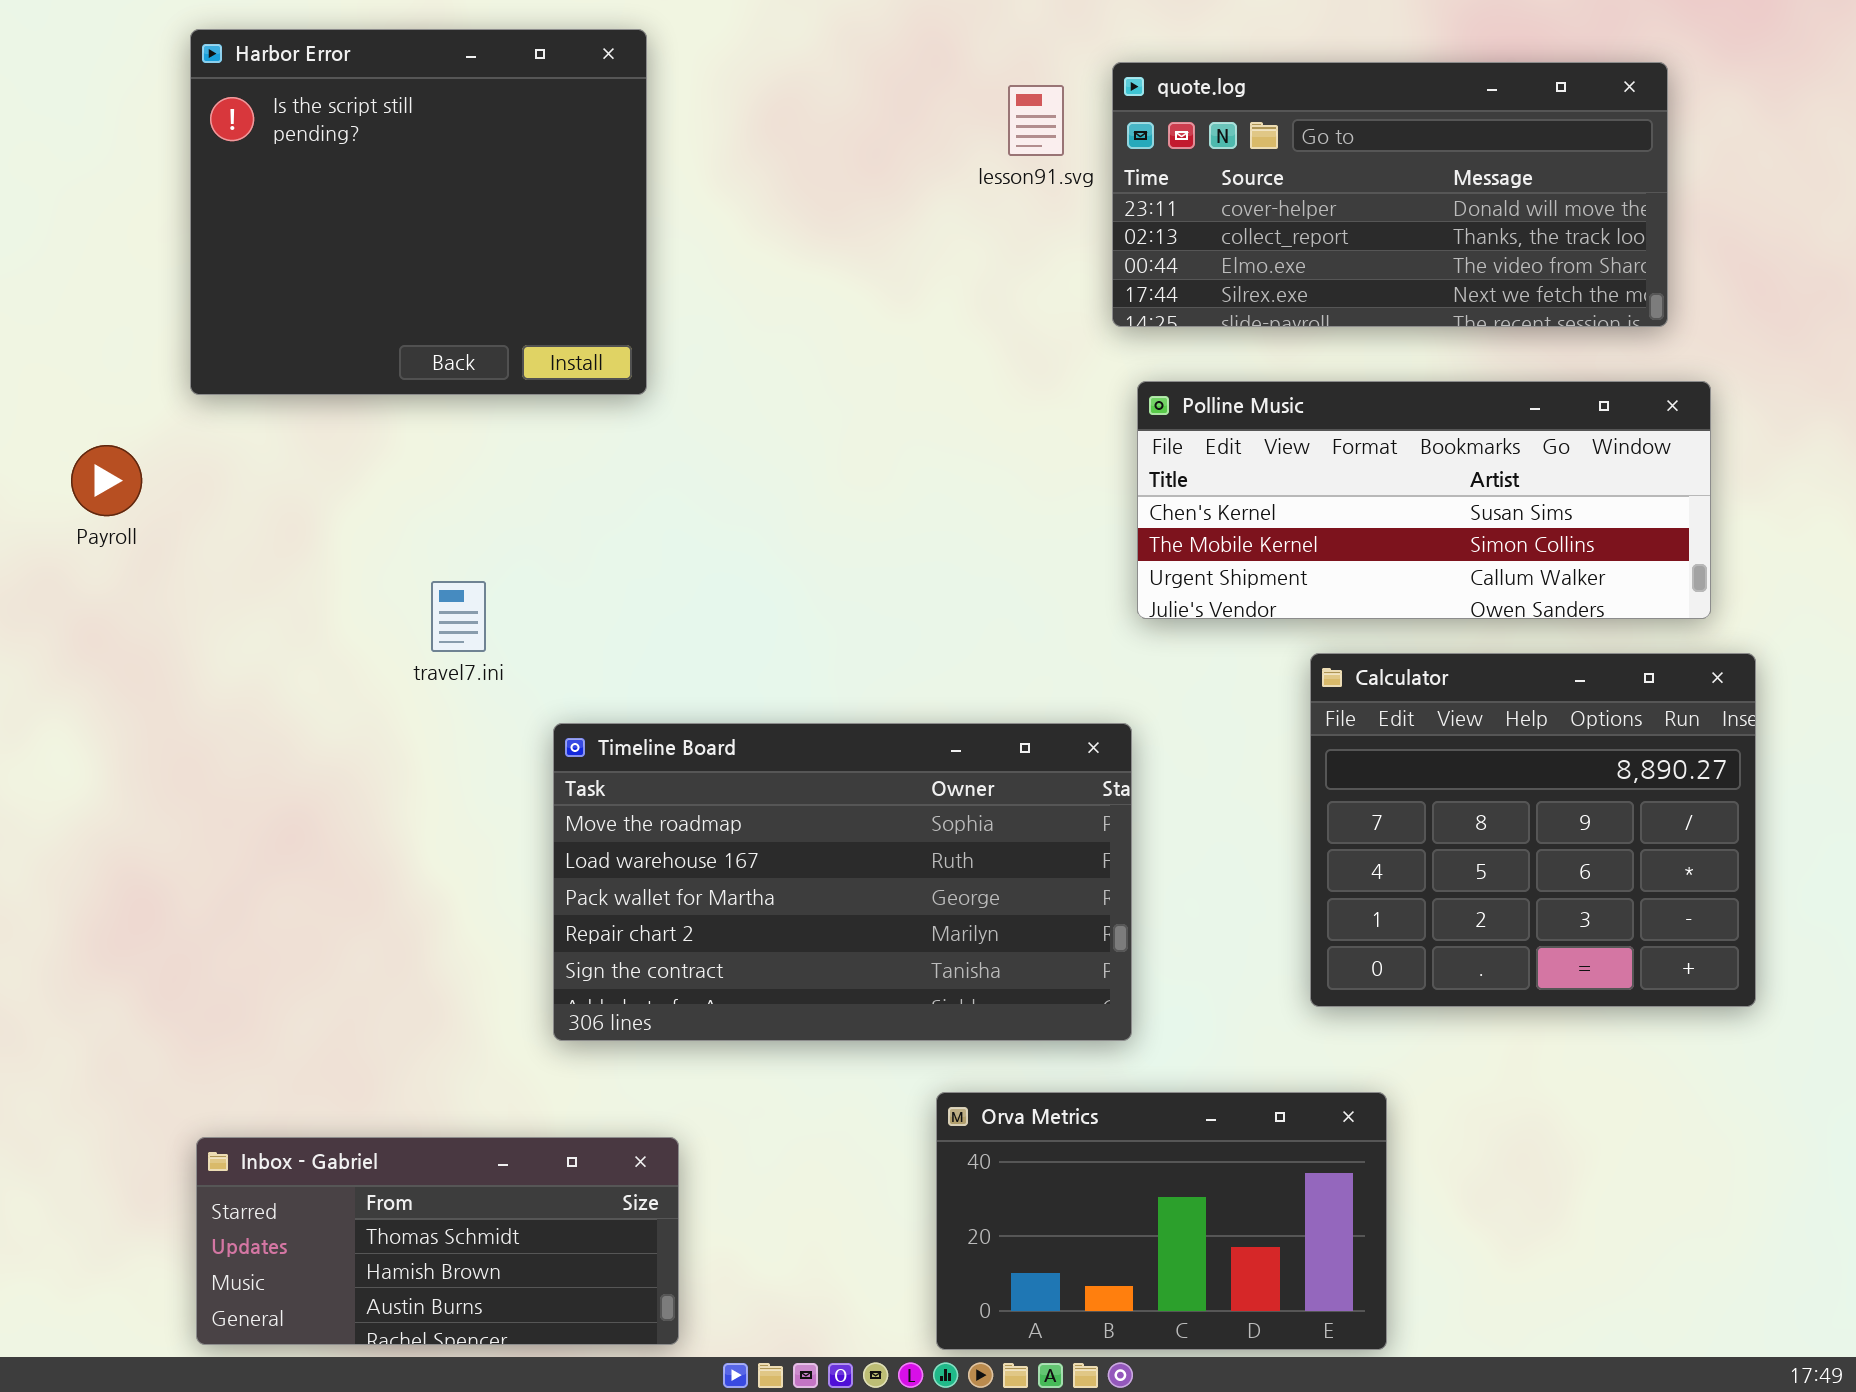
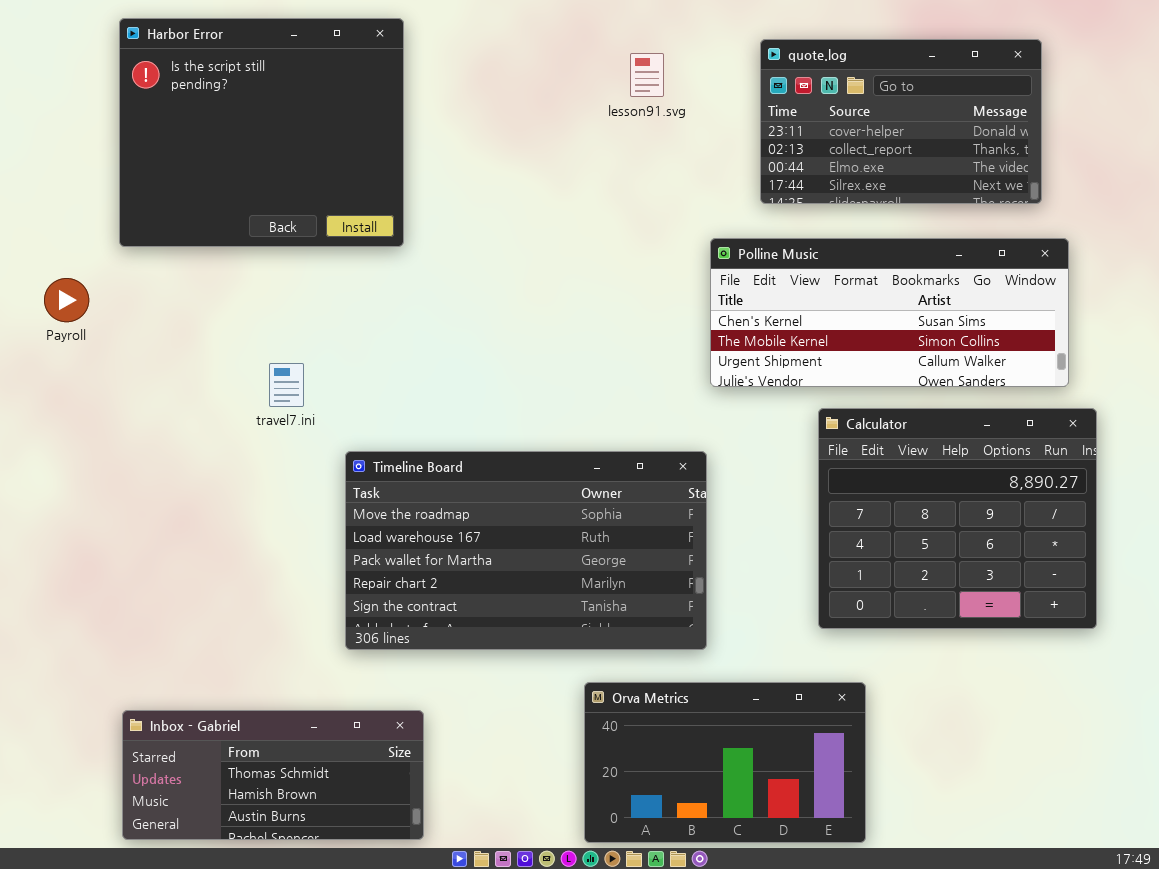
quote.log: [1112,62,1668,327] -> [760,39,1042,204], resized

